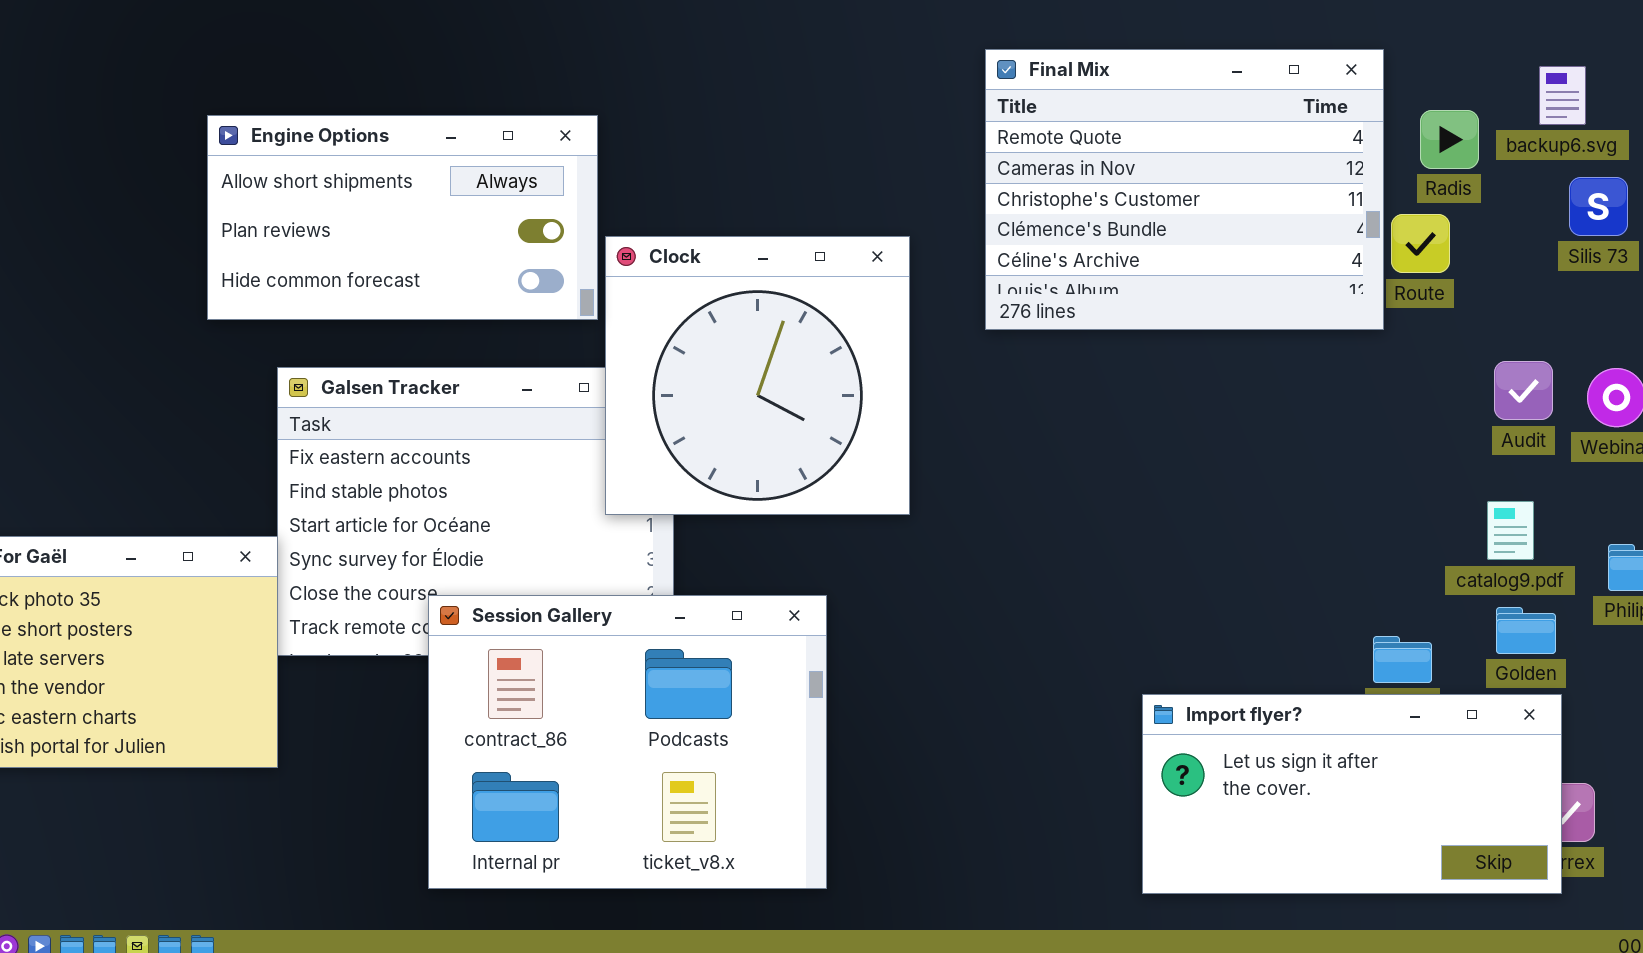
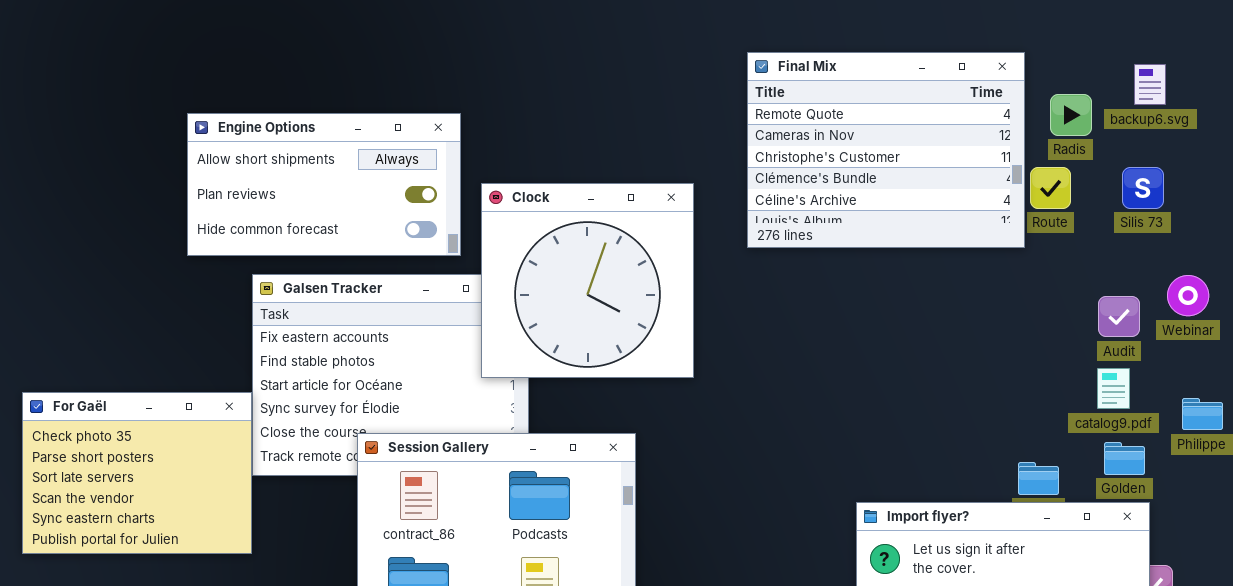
Engine Options: [207,115,598,320] -> [187,113,461,256], moved
Silis 73: [1569,177,1628,236] -> [1122,167,1164,209], moved
Audit: [1494,361,1553,420] -> [1098,296,1140,337], moved

